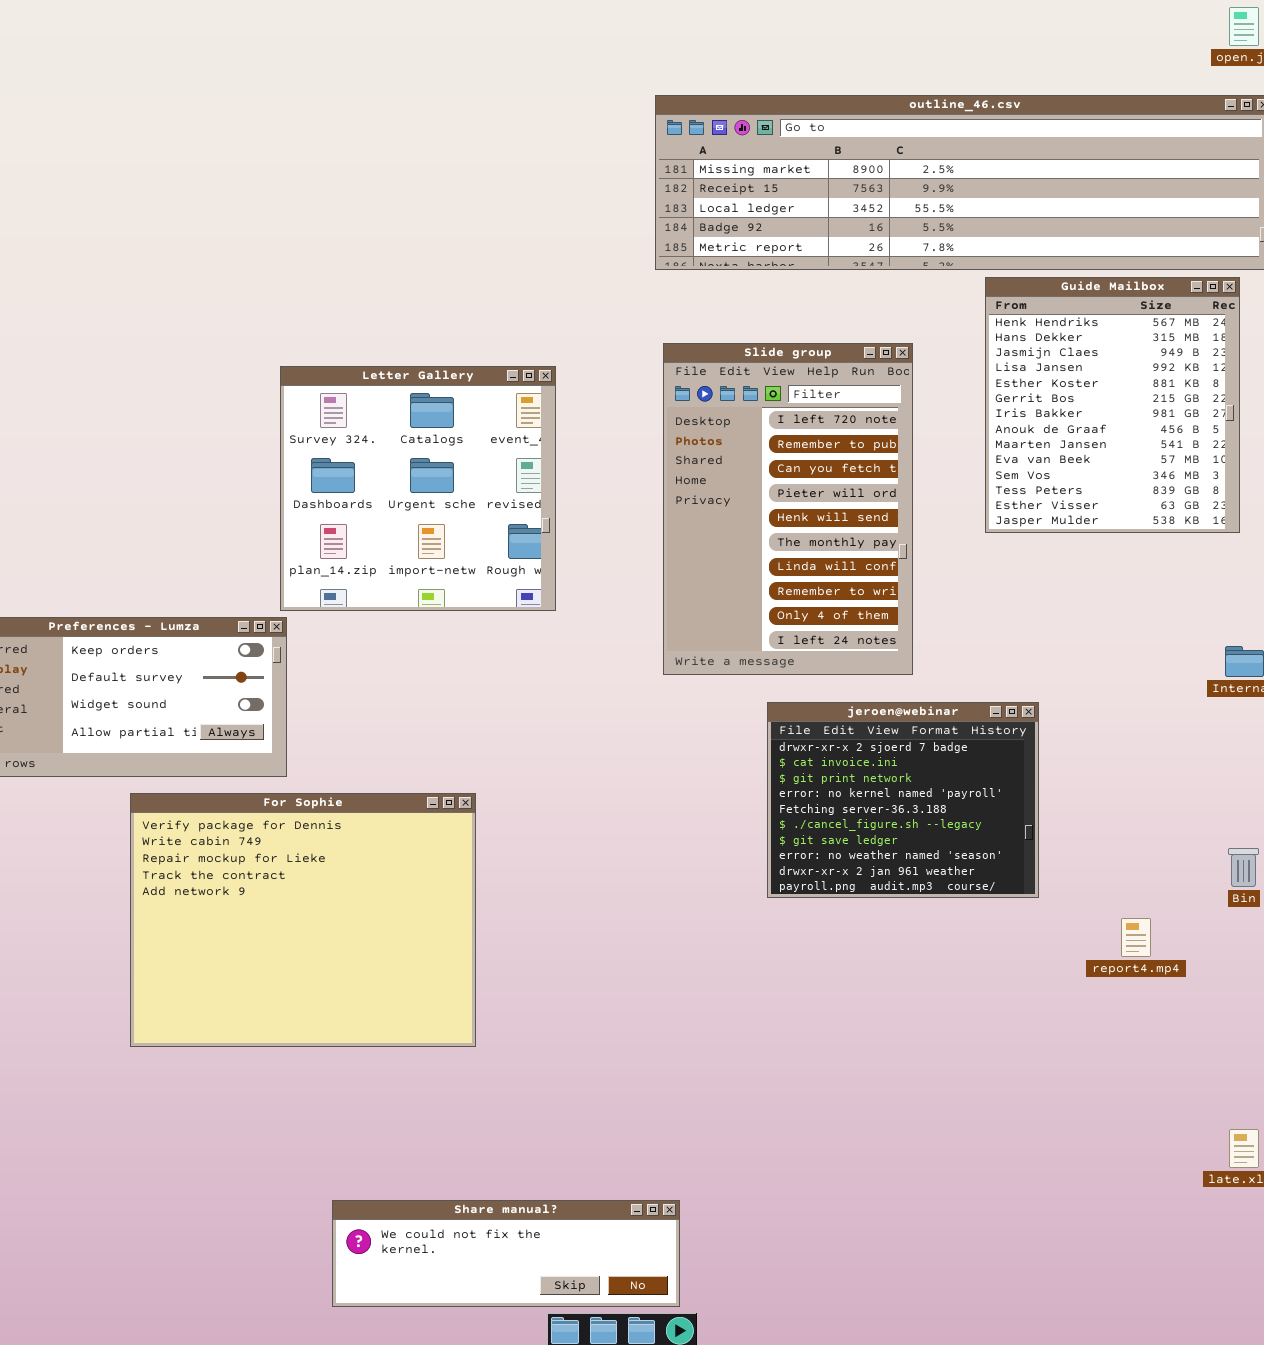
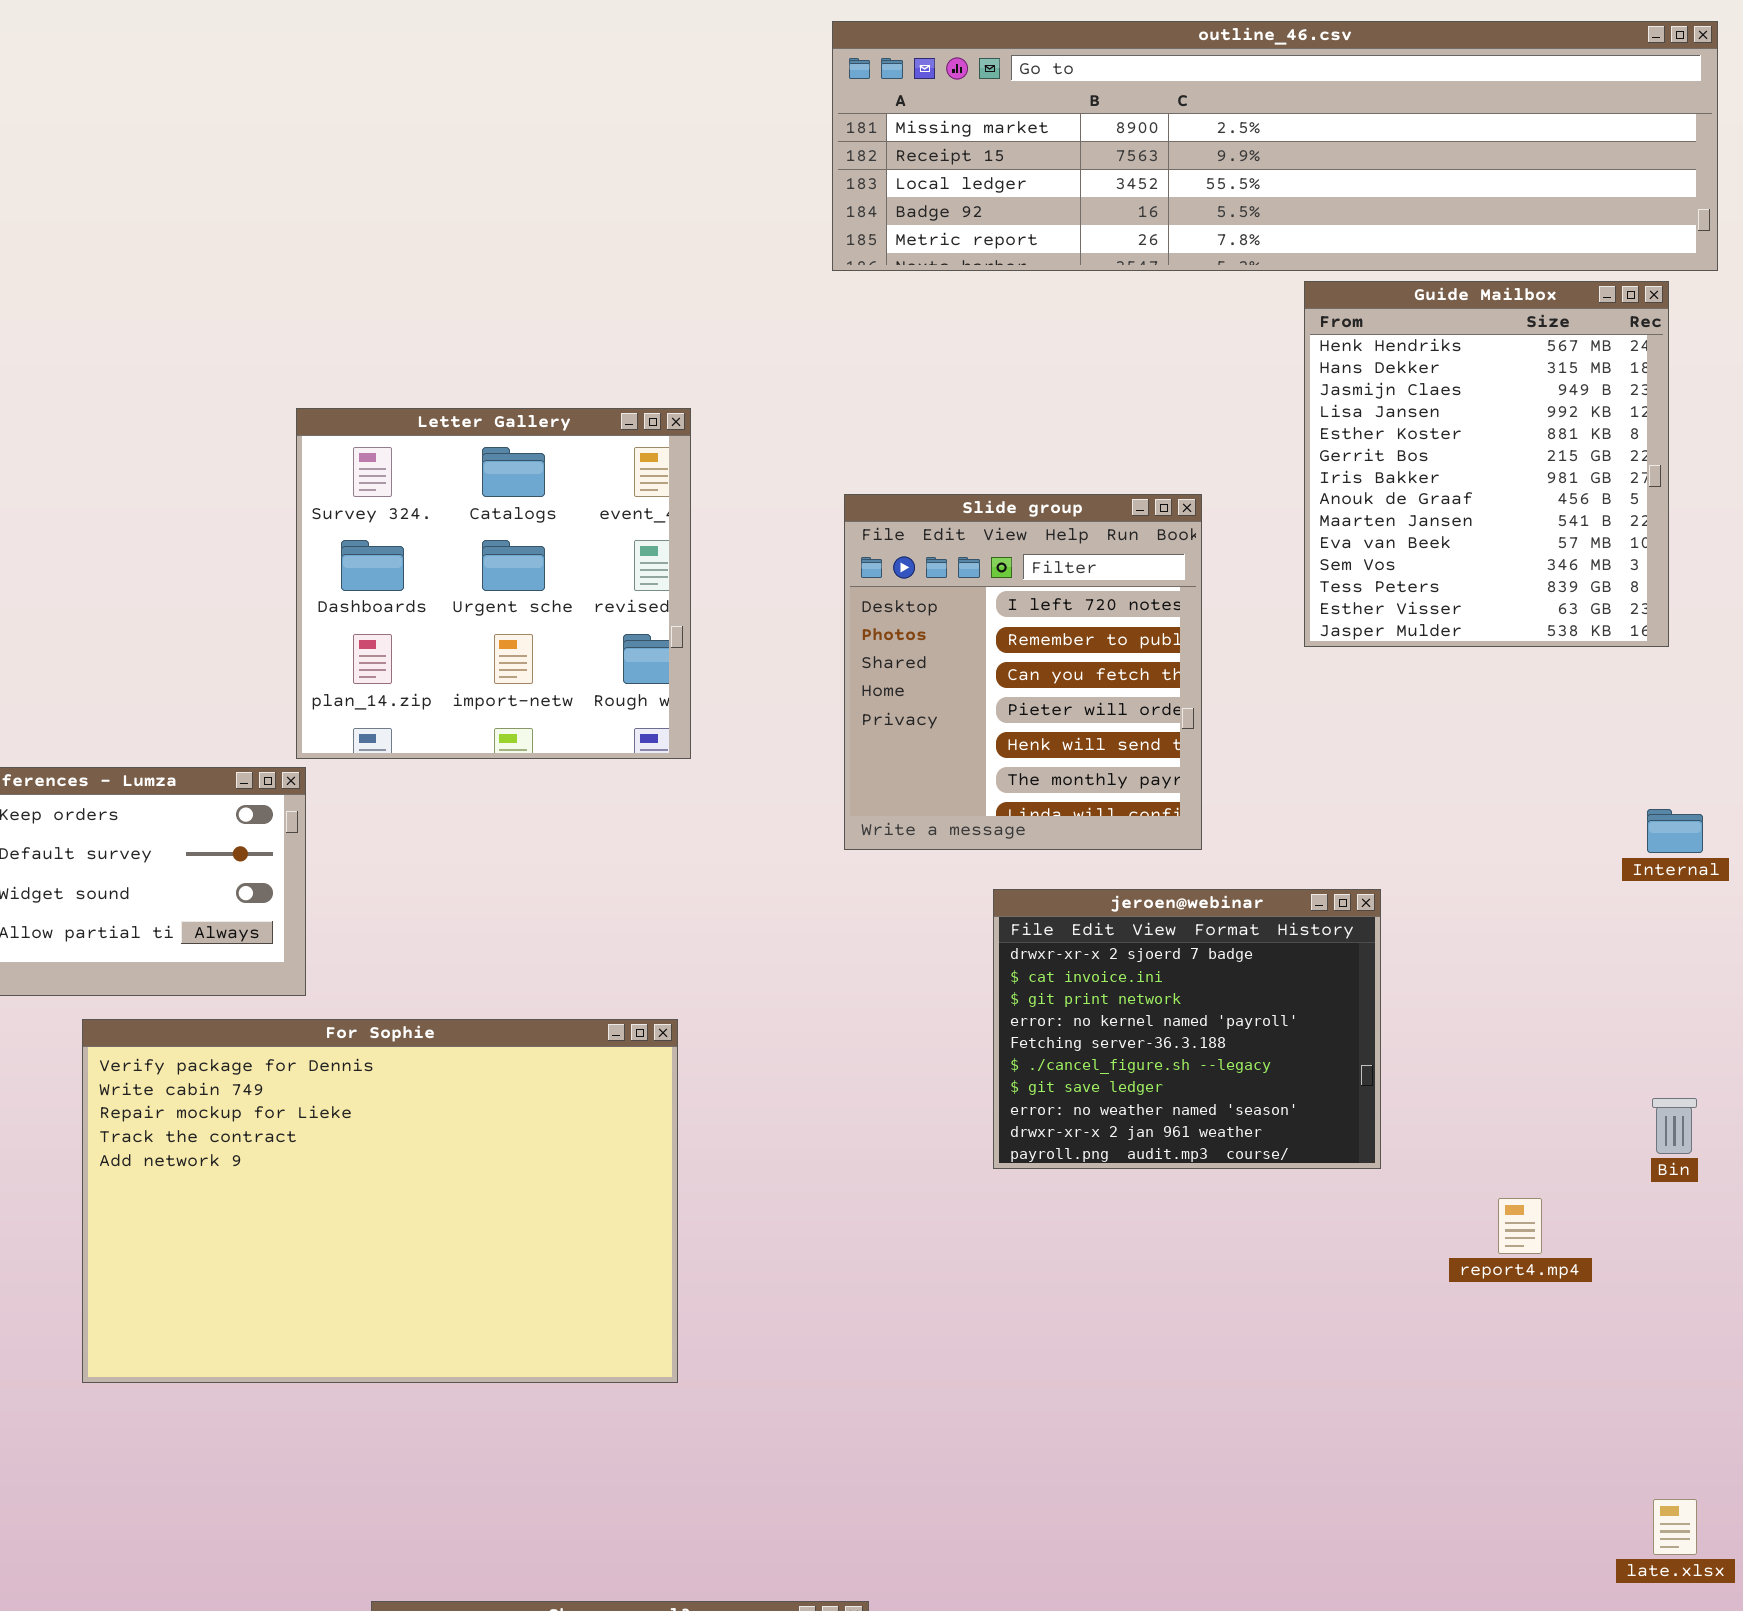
Slide group: [663,343,913,675] -> [844,494,1202,850], resized
For Sophie: [130,793,476,1047] -> [82,1019,678,1383], resized

